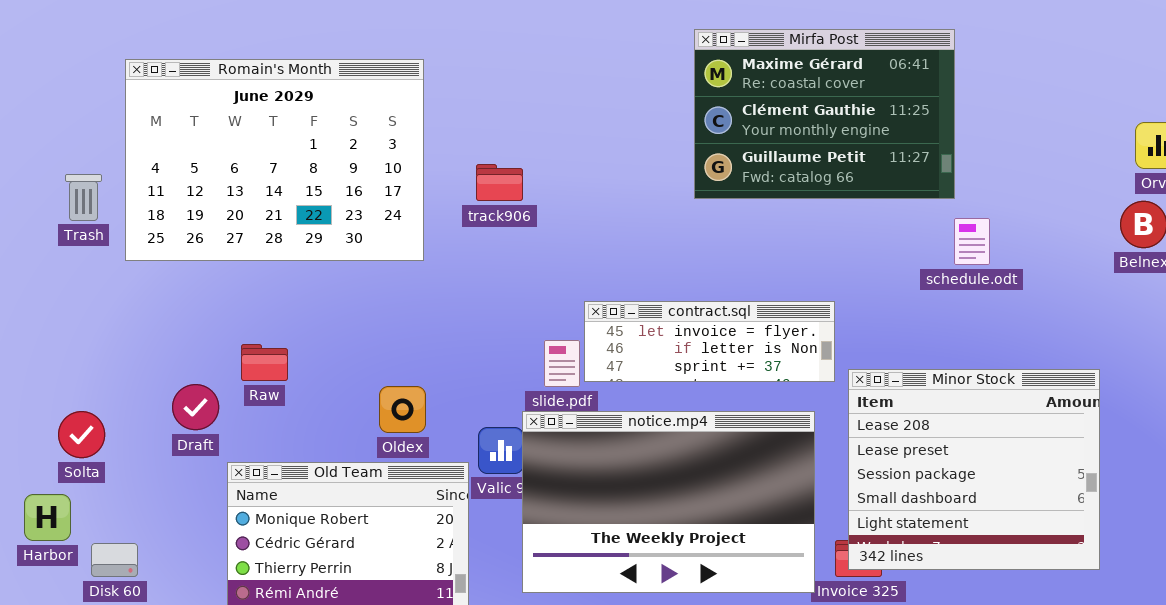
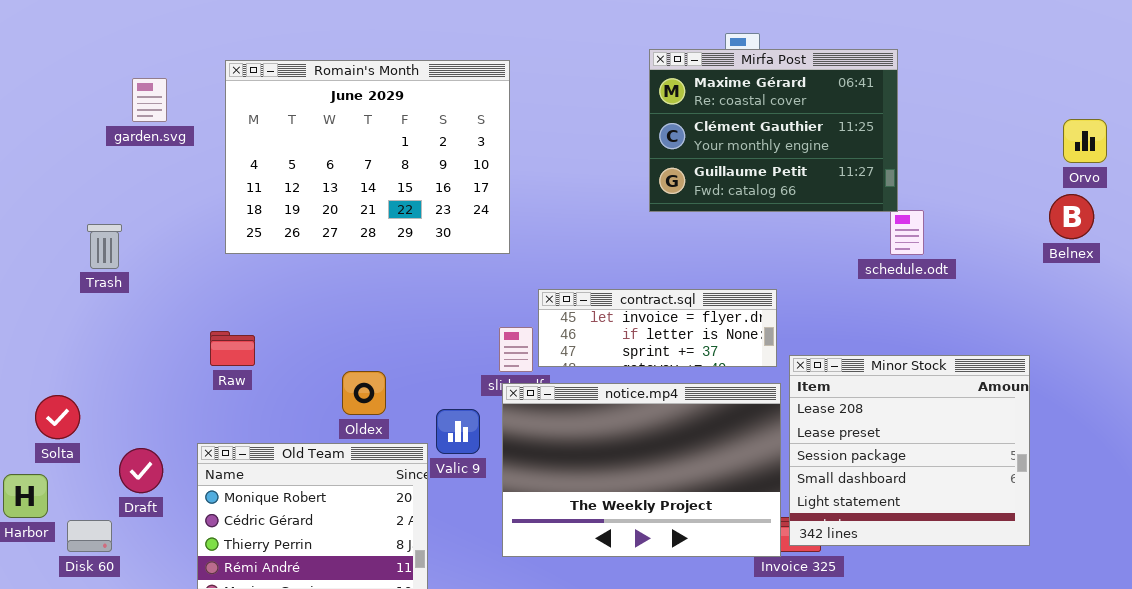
Mirfa Post: [694,29,955,199] -> [649,49,898,212], moved
Romain's Month: [125,59,424,261] -> [225,60,510,254], moved
Trash: [65,174,102,221] -> [87,224,122,269], moved
Draft: [172,384,219,430] -> [119,448,163,493], moved
notice.mp4: [522,411,815,593] -> [502,383,781,557], moved

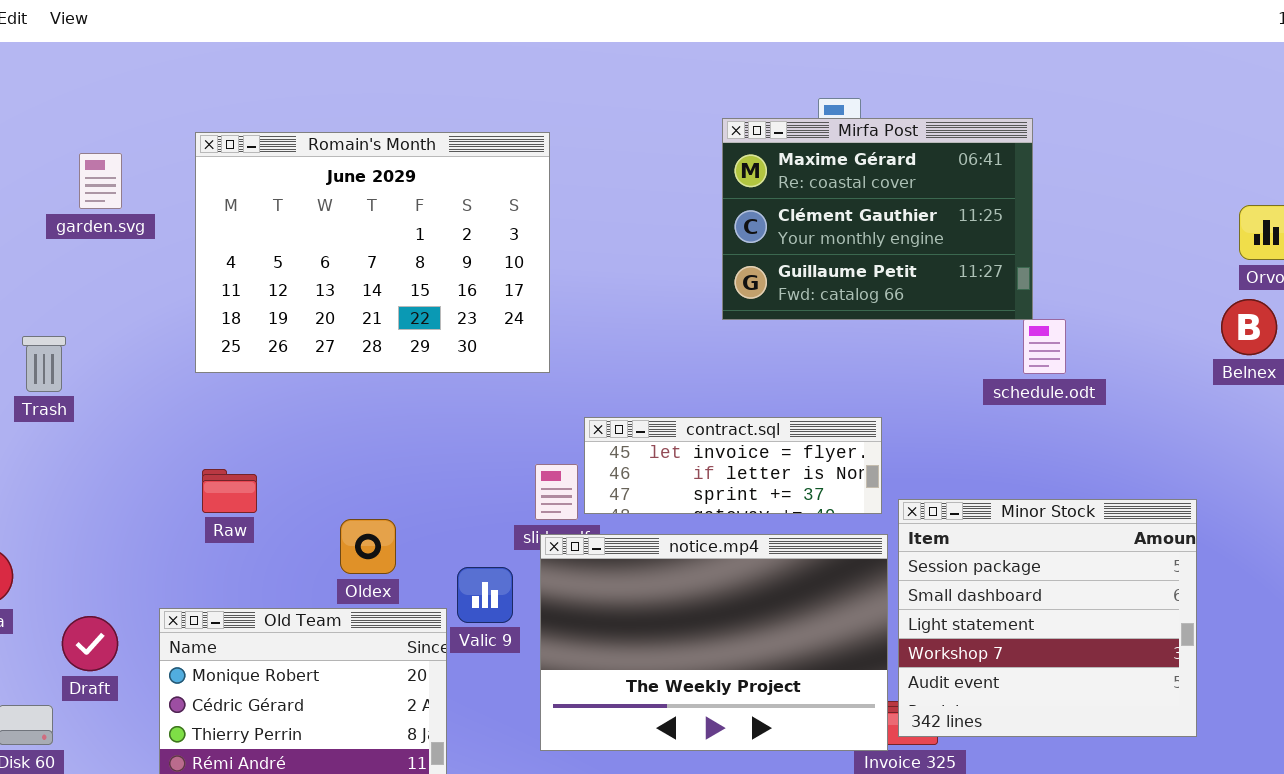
Raw: [210,331,255,366] -> [202,469,257,513], moved
Minor Stock: [789,355,1030,546] -> [898,499,1197,737], scrolled down 2 rows

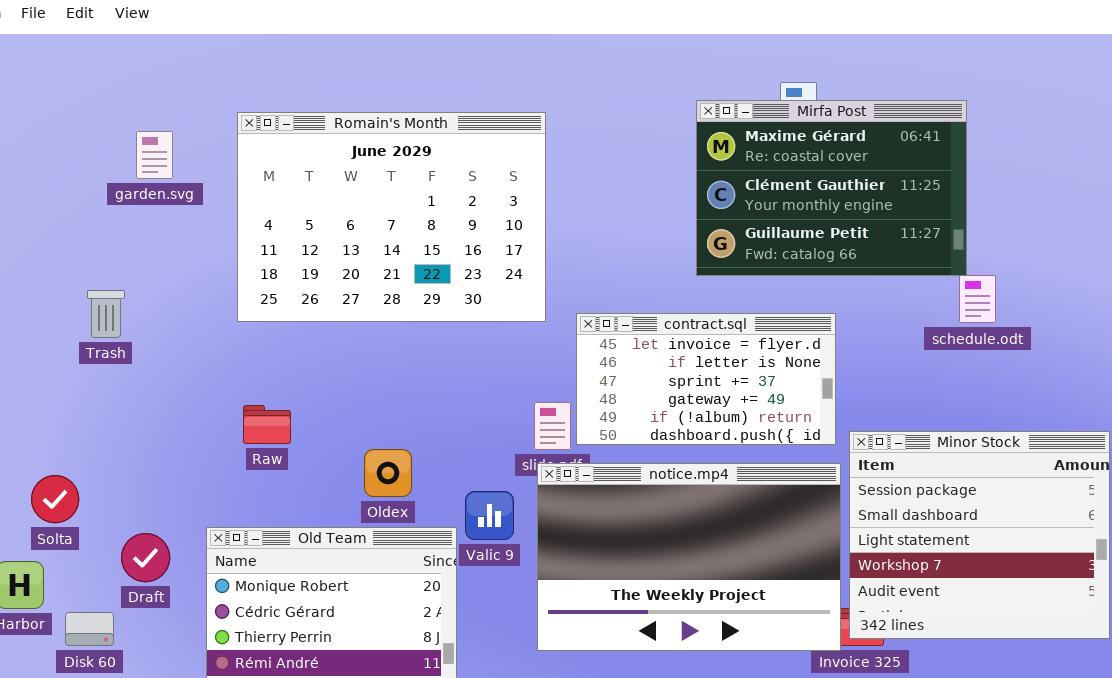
contract.sql: [584,417,882,514] -> [576,313,836,445], resized

